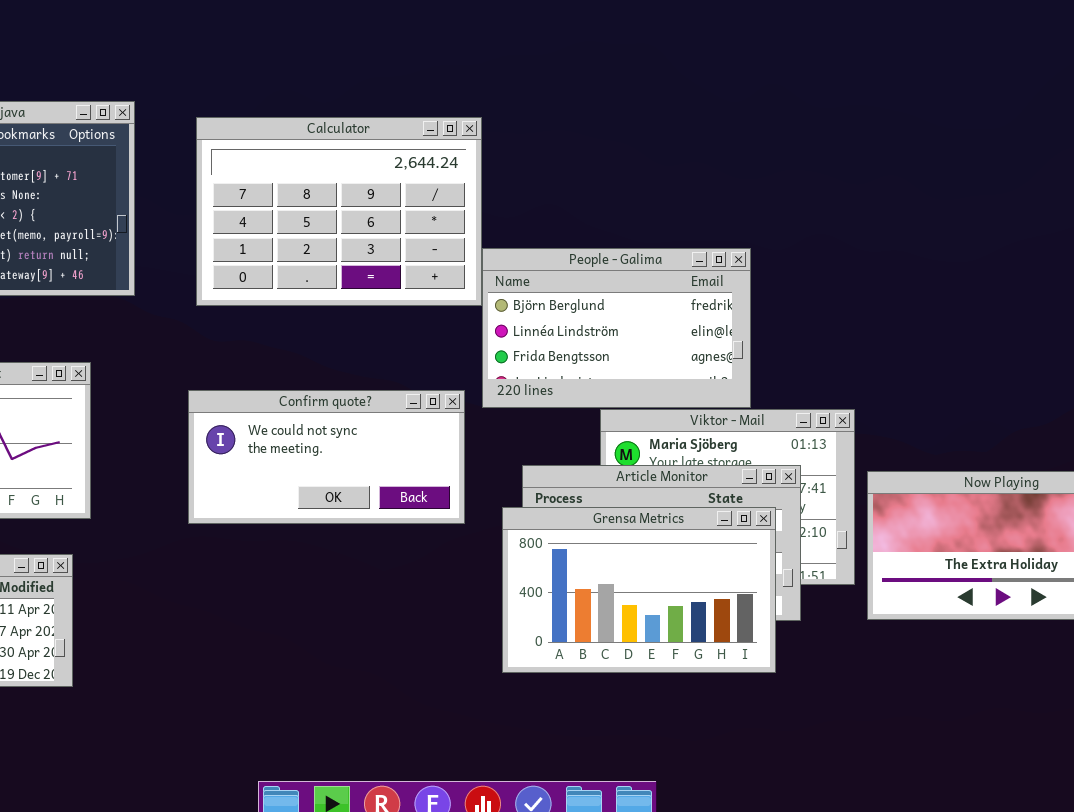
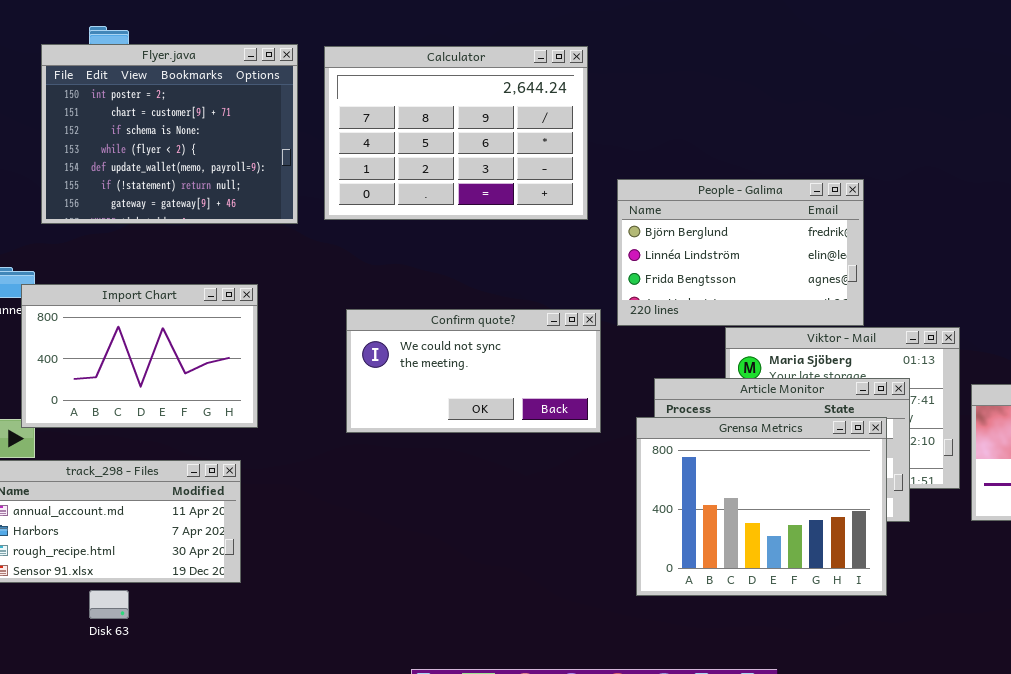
Calculator: [196,117,482,306] -> [324,46,588,220], moved
Grensa Metrics: [502,507,776,673] -> [636,417,887,596], resized

